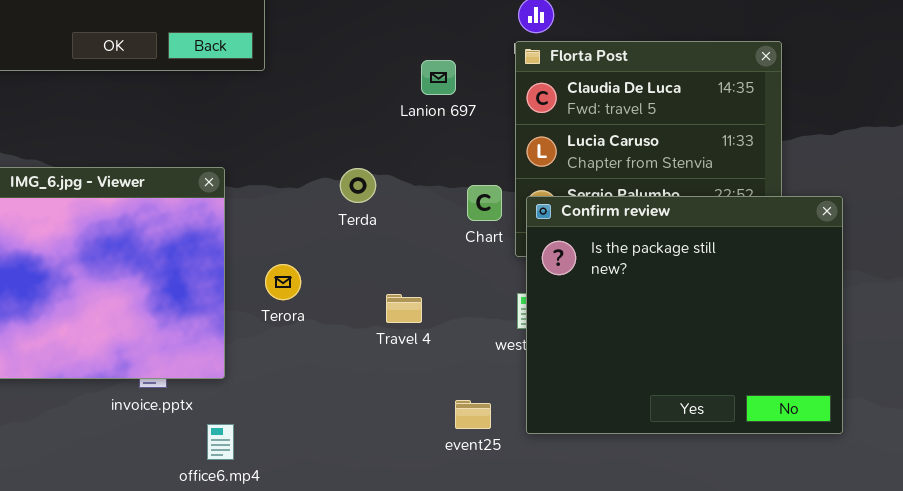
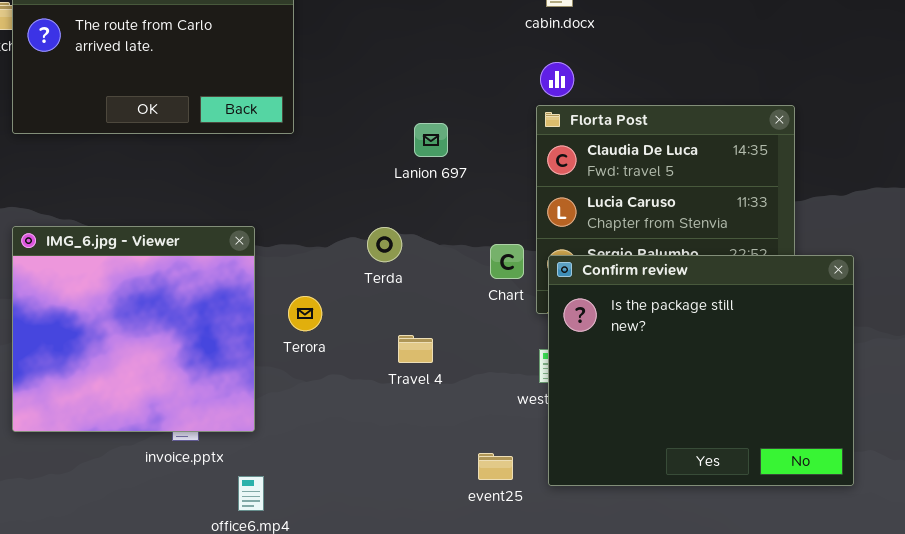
Lanion 697: [421,60,456,95] -> [414,123,448,157], moved
Terora: [265,264,301,300] -> [288,296,322,331], moved
Travel 4: [386,294,422,323] -> [398,335,433,363], moved

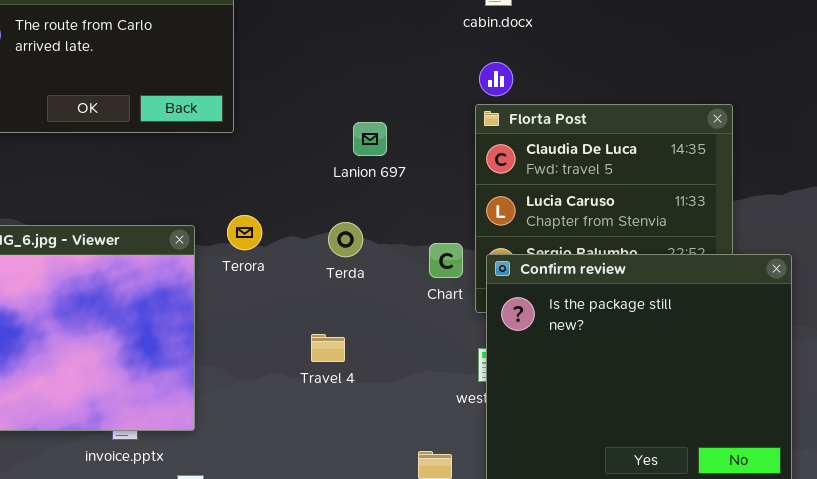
Terda: [367,227,402,262] -> [328,222,363,257], moved
Terora: [288,296,322,331] -> [227,215,262,250], moved
Travel 4: [398,335,433,363] -> [311,334,345,362], moved

